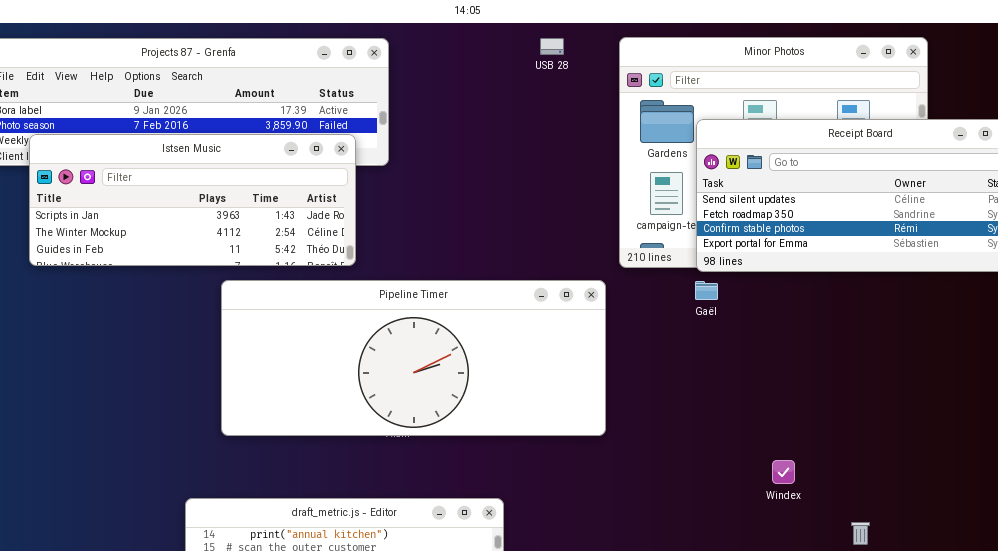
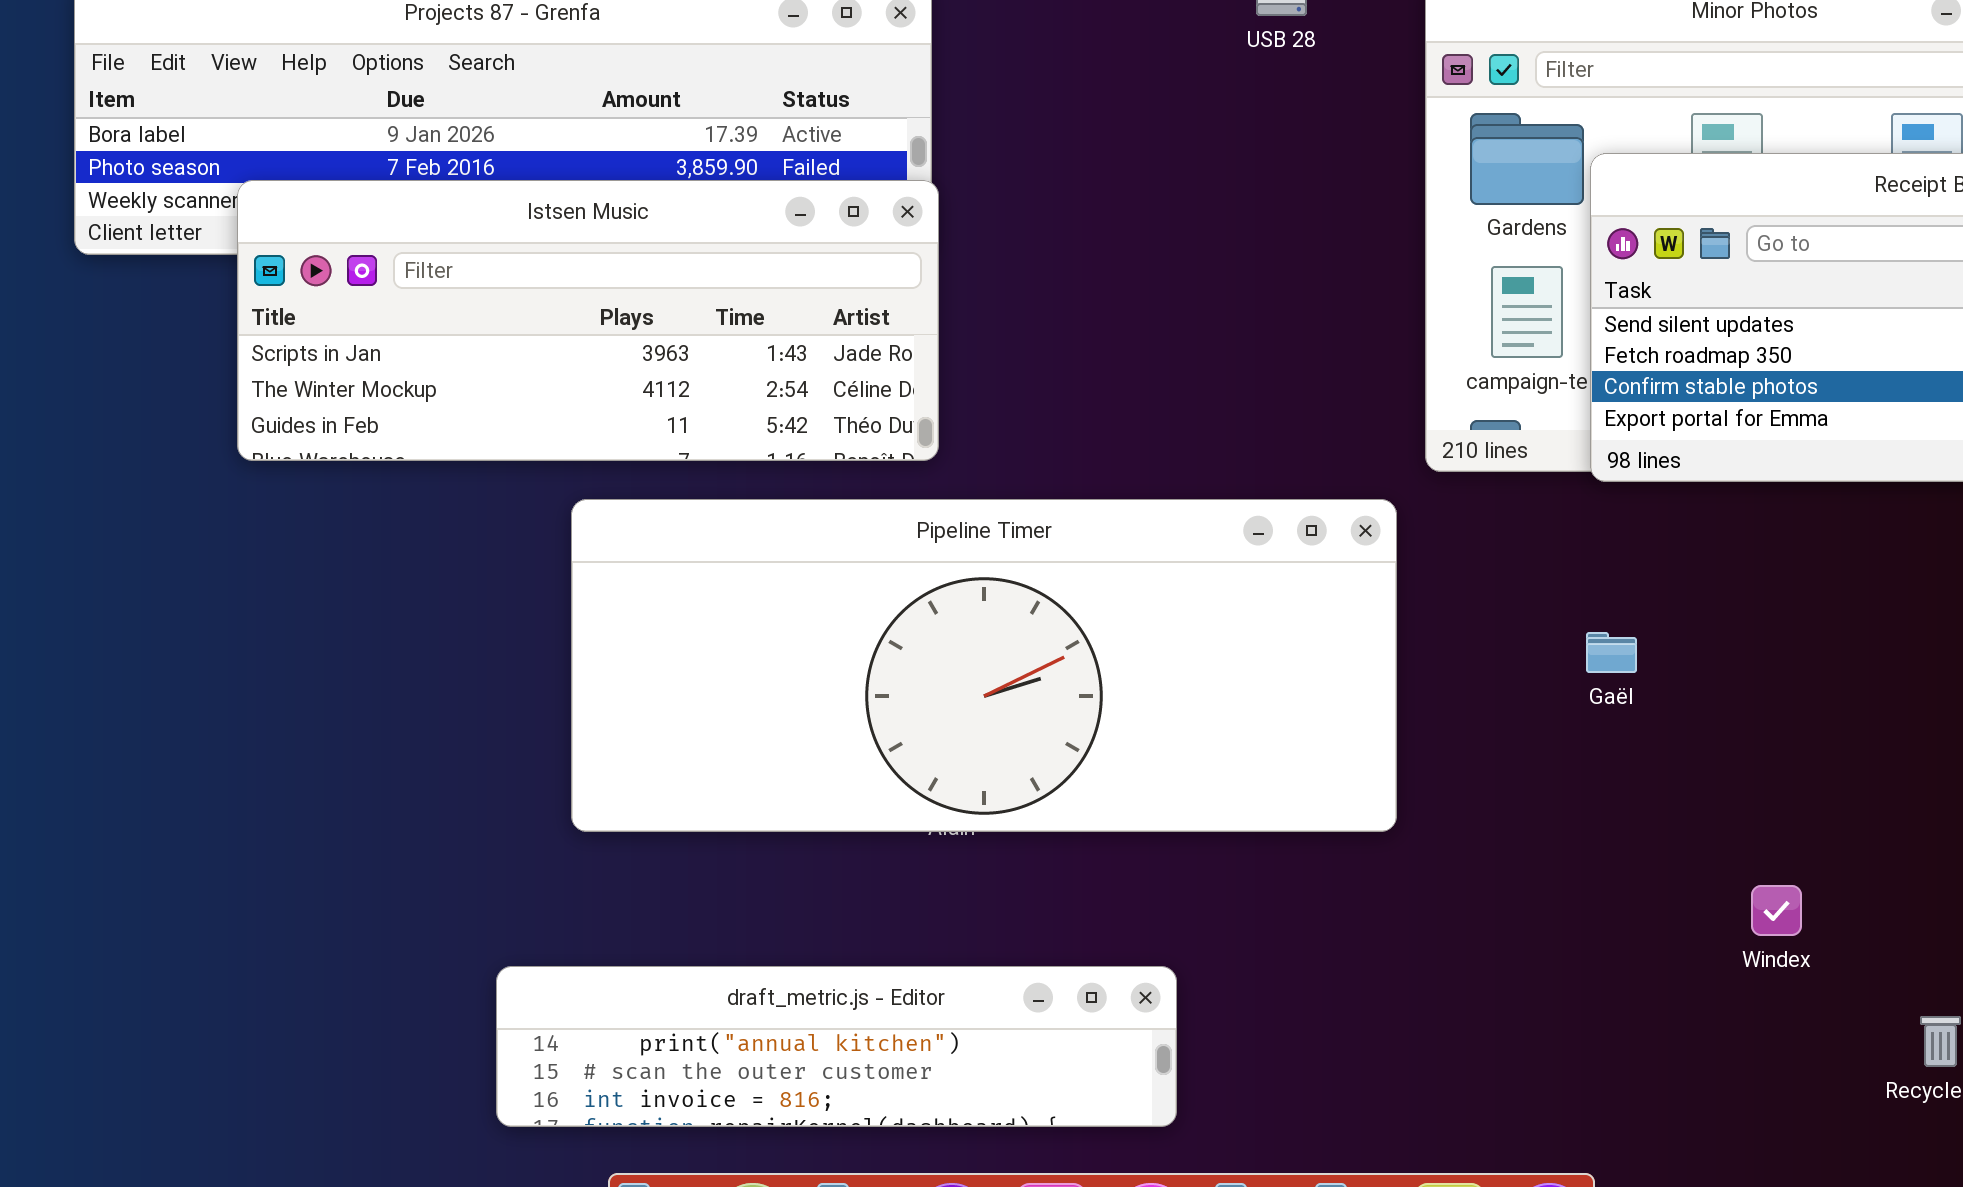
Istsen Music: [29,134,356,266] -> [237,180,939,461], moved
Gaël: [695,281,718,300] -> [1586,632,1637,673], moved

